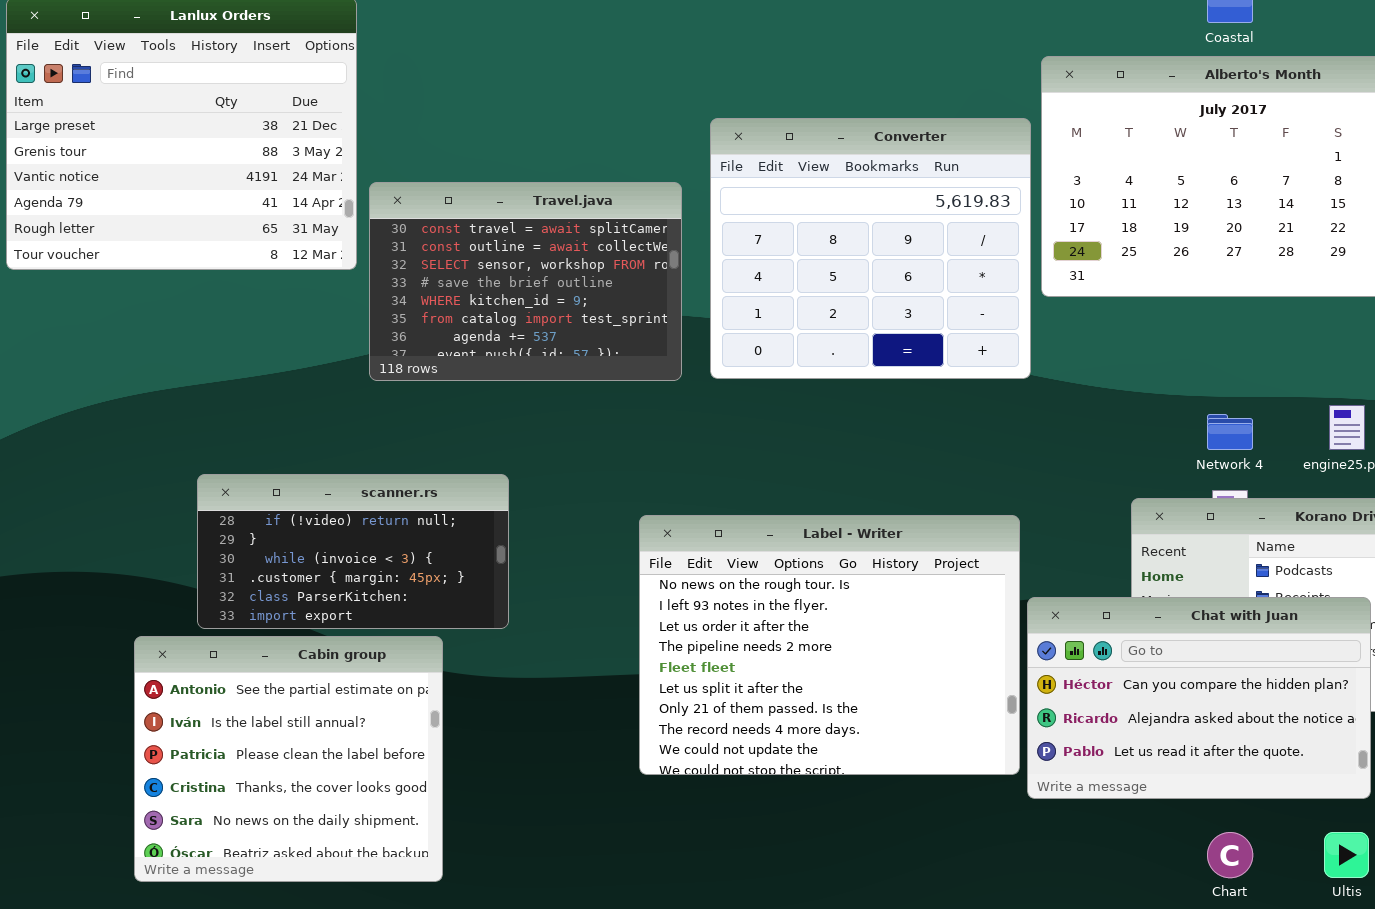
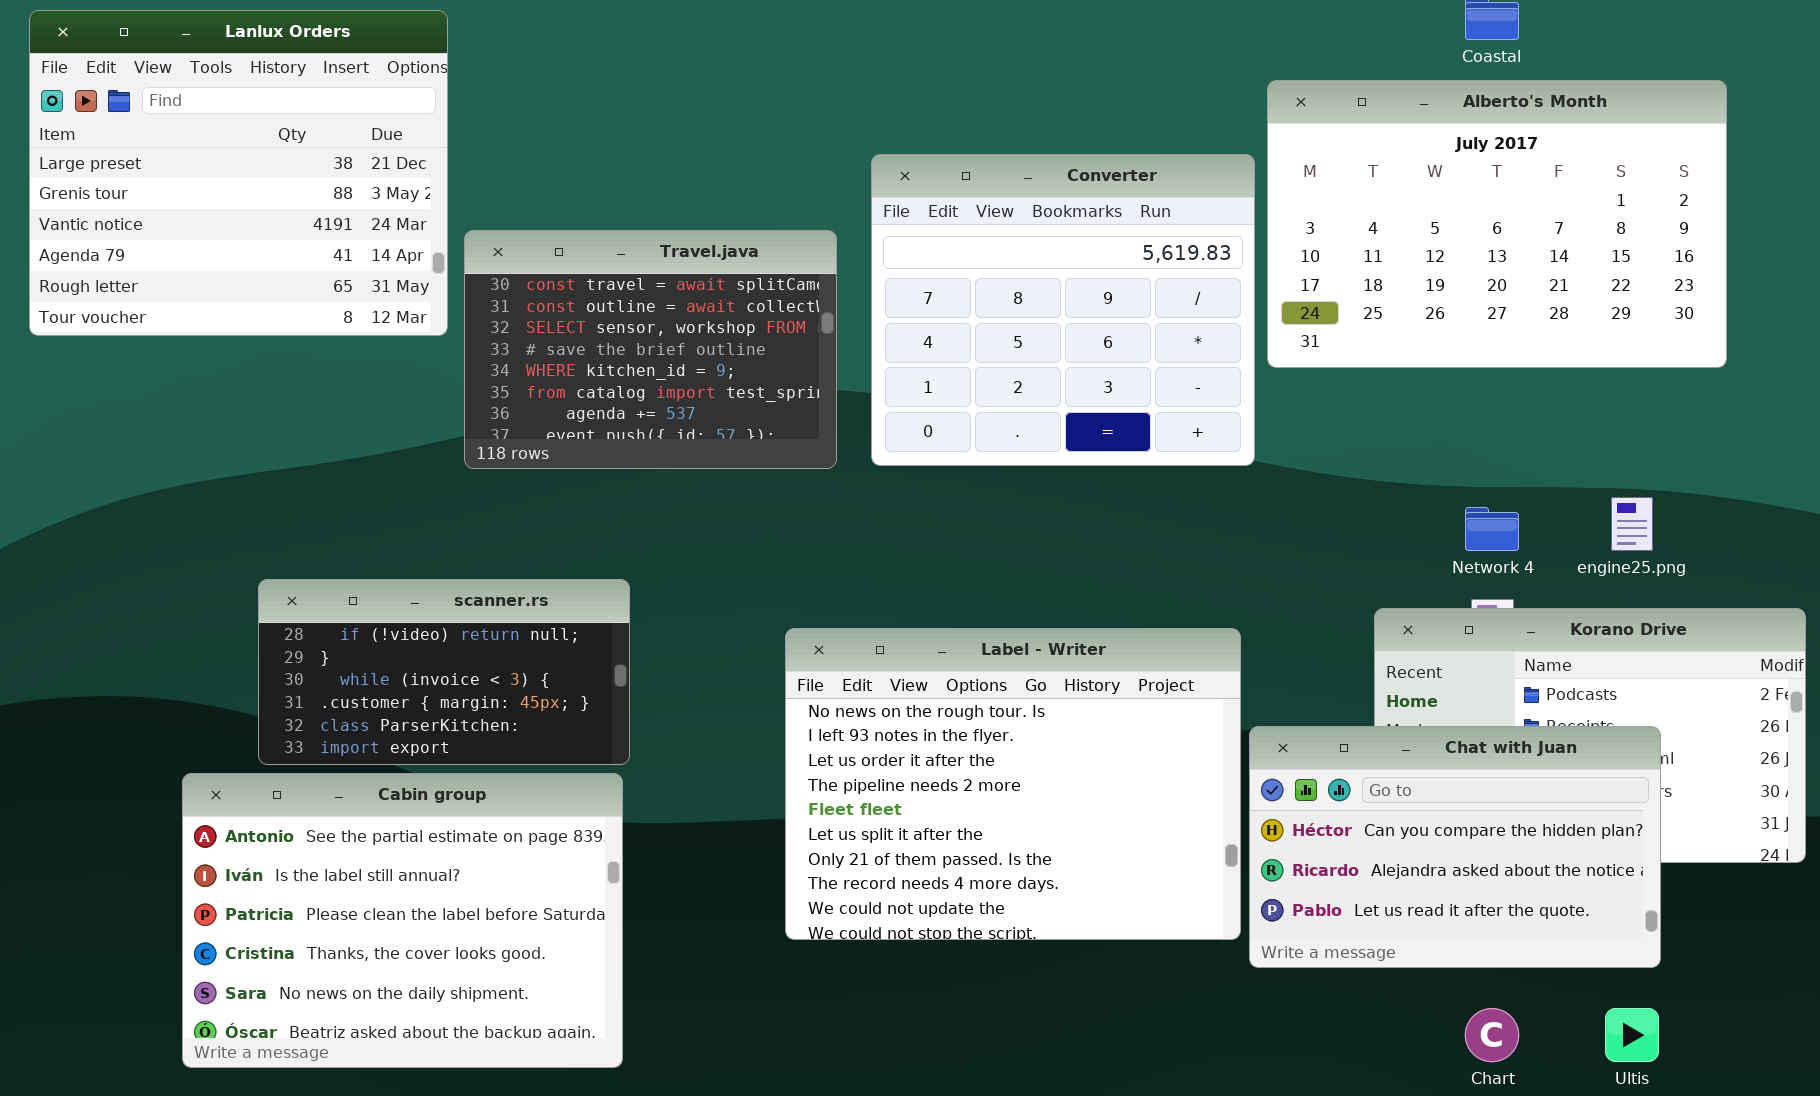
Cabin group: [134,636,443,882] -> [182,773,623,1068], resized

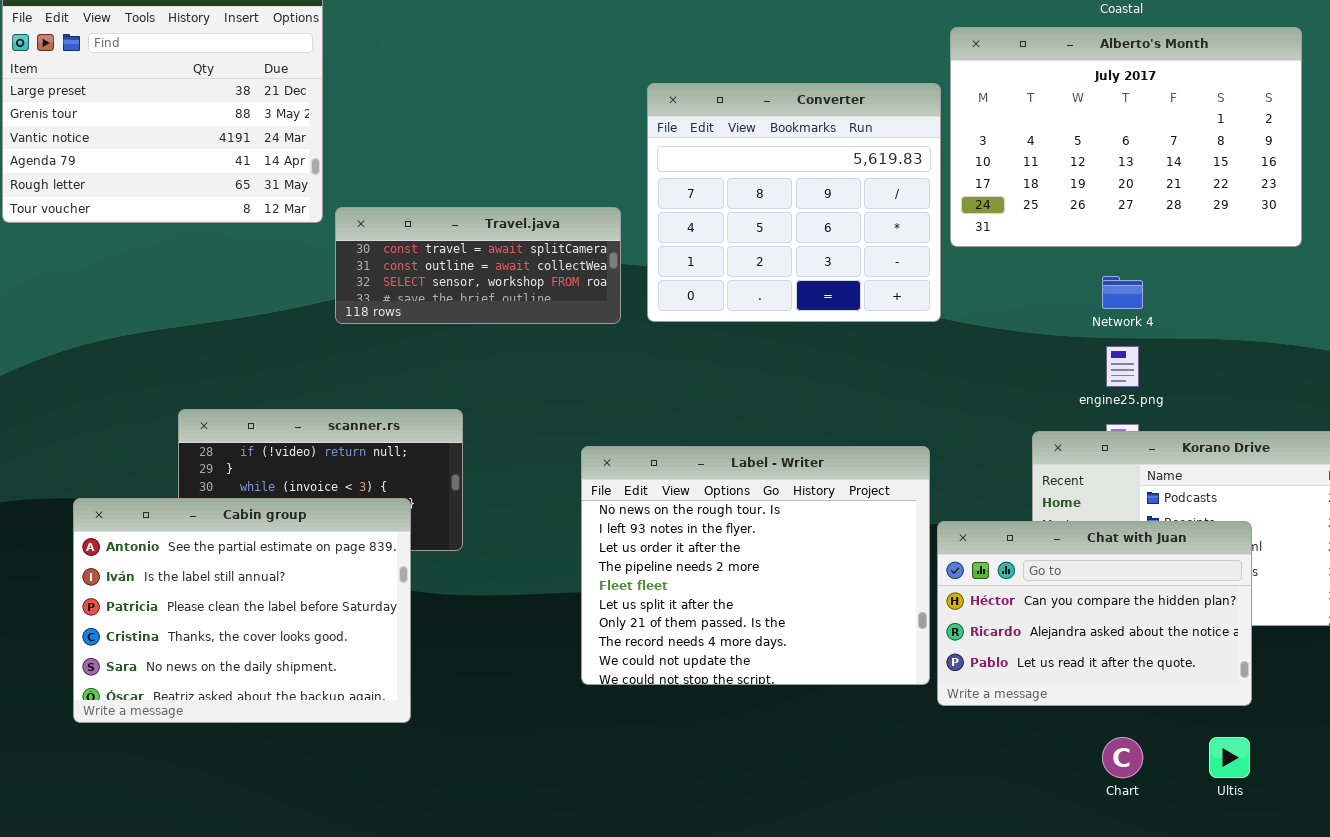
Travel.java: [464,230,837,469] -> [335,207,621,324], resized
engine25.png: [1611,497,1653,551] -> [1106,346,1139,387], moved
Network 4: [1465,507,1519,551] -> [1102,276,1143,309], moved
Cabin group: [182,773,623,1068] -> [73,498,411,723], moved

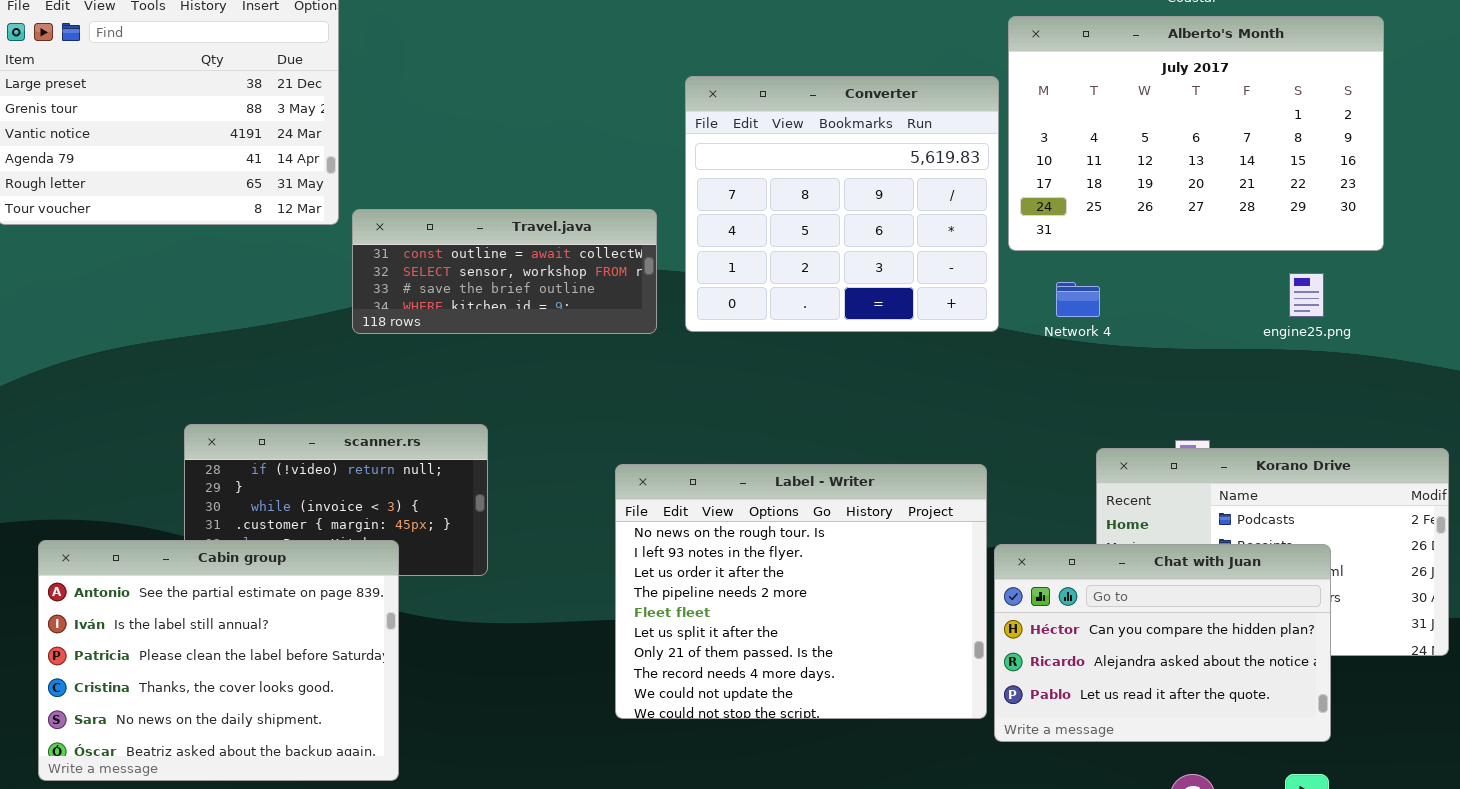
Travel.java: [335,207,621,324] -> [352,209,657,334], scrolled down 1 row
Network 4: [1102,276,1143,309] -> [1056,282,1100,317], moved
engine25.png: [1106,346,1139,387] -> [1289,273,1324,317], moved
Cabin group: [73,498,411,723] -> [38,540,399,781], moved

